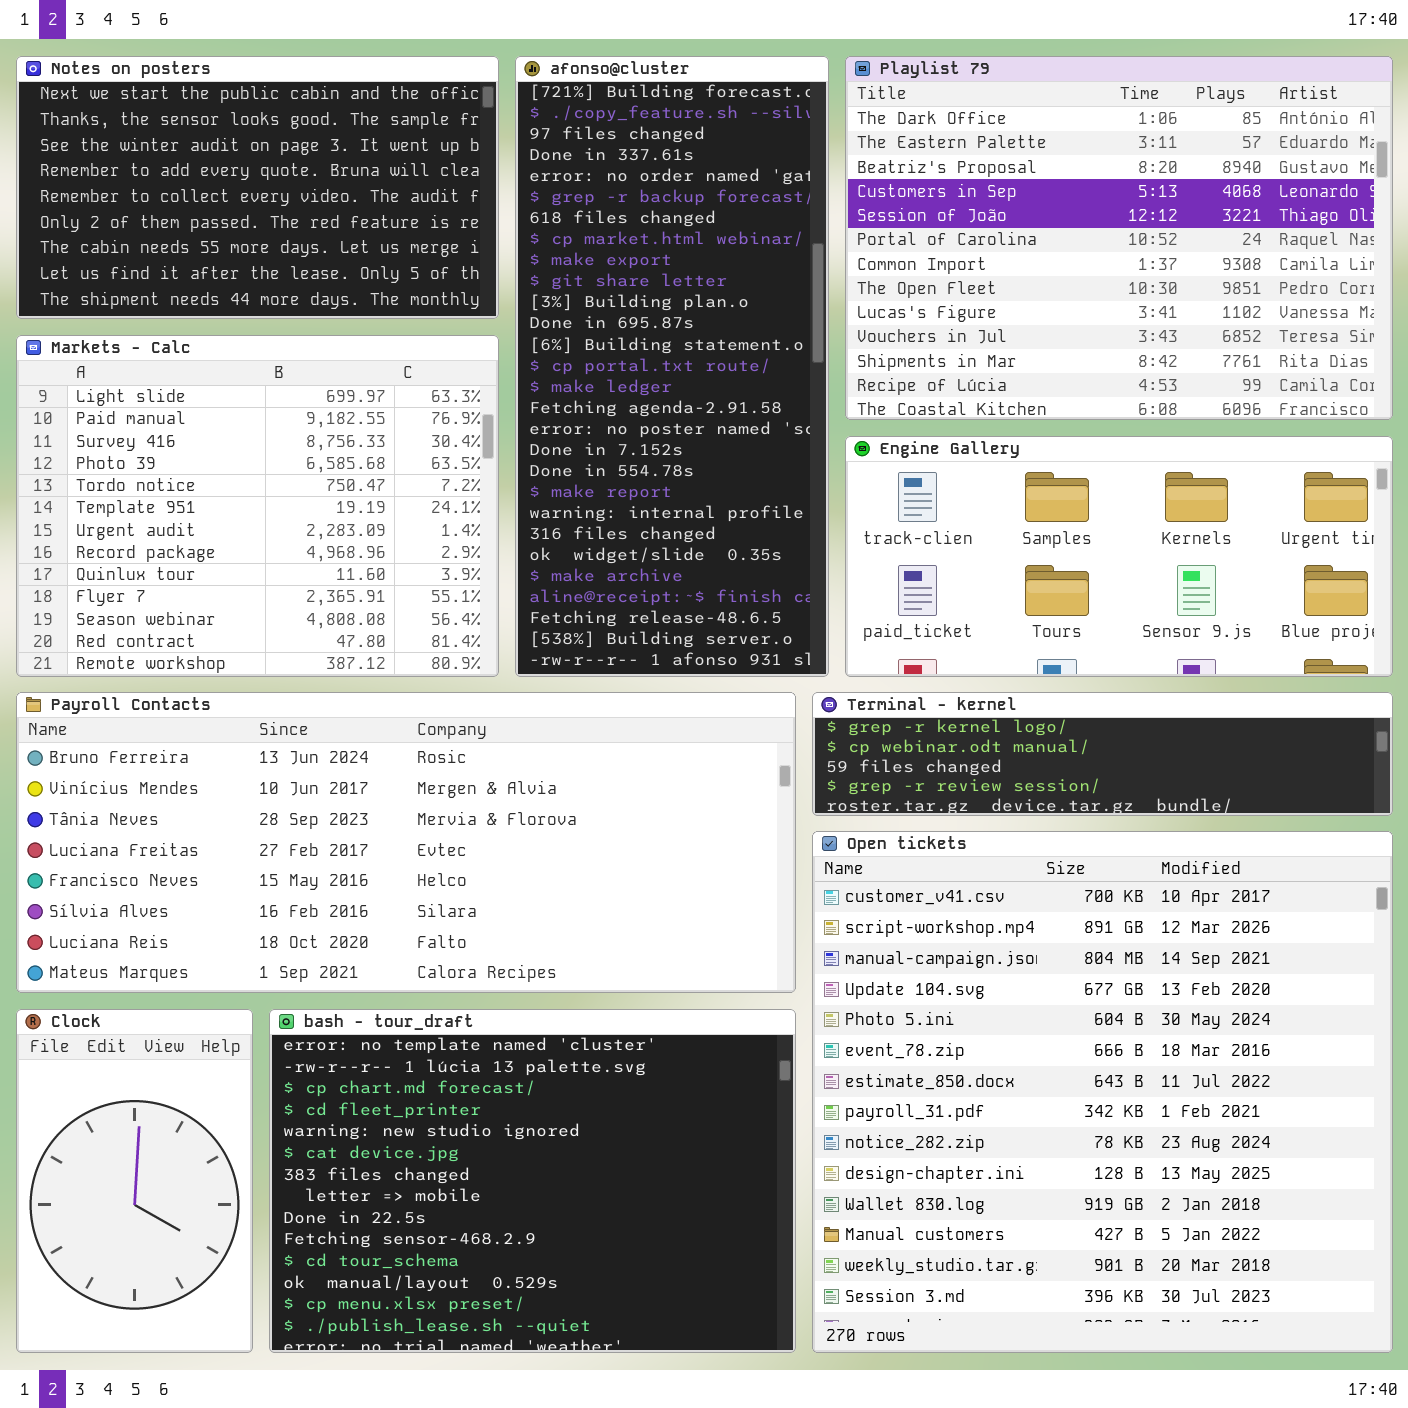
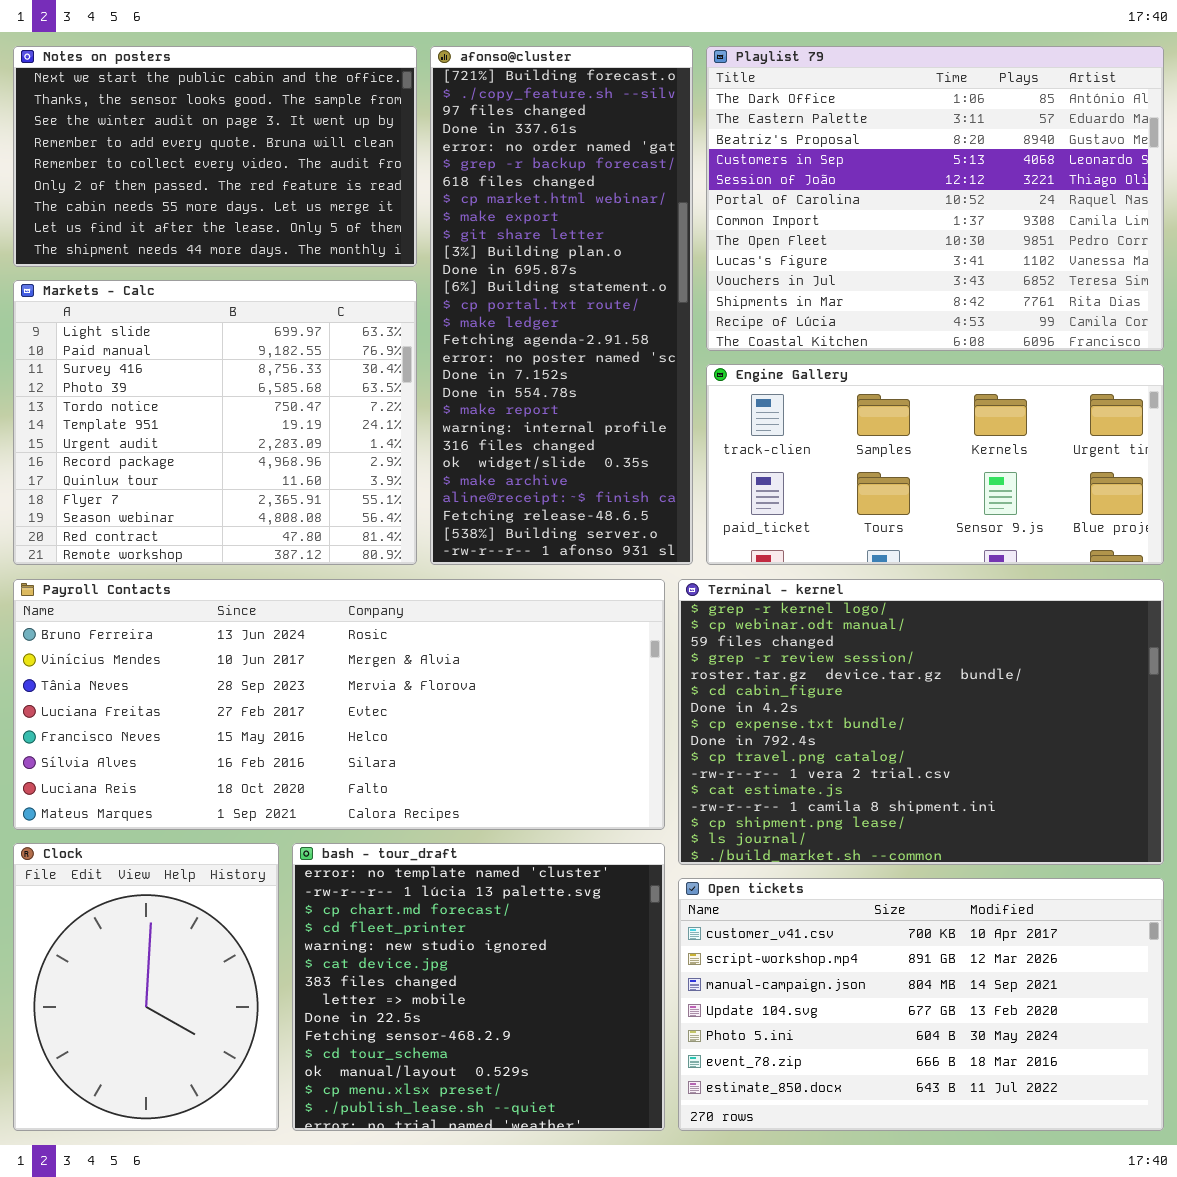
Terminal - kernel: [812,692,1393,816] -> [678,579,1164,865], resized
Open tickets: [812,831,1393,1353] -> [678,878,1164,1131], resized
Clock: [16,1009,253,1353] -> [13,843,279,1131], resized
bash - tour_draft: [269,1009,796,1353] -> [292,843,665,1131], resized

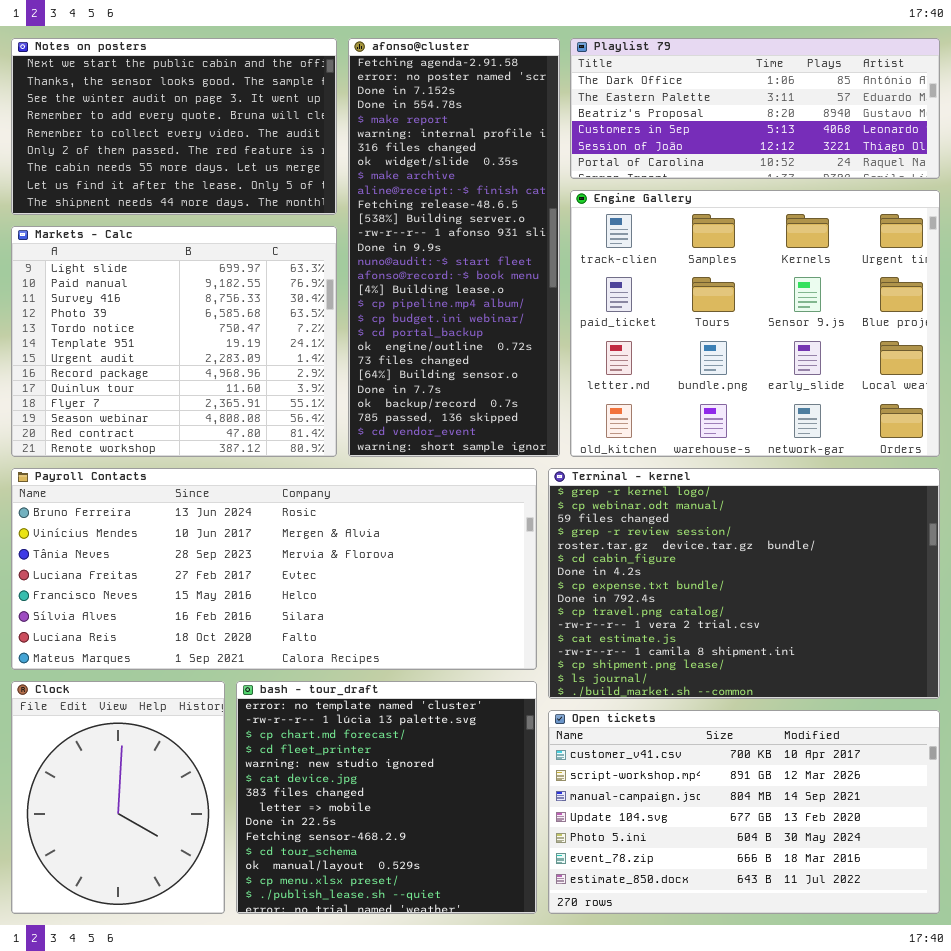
afonso@cluster: [430,46,693,565] -> [348,38,560,457], scrolled down 15 rows
Playlist 79: [706,46,1164,351] -> [570,38,940,179], resized
Engine Gallery: [706,364,1164,565] -> [570,190,940,457], resized

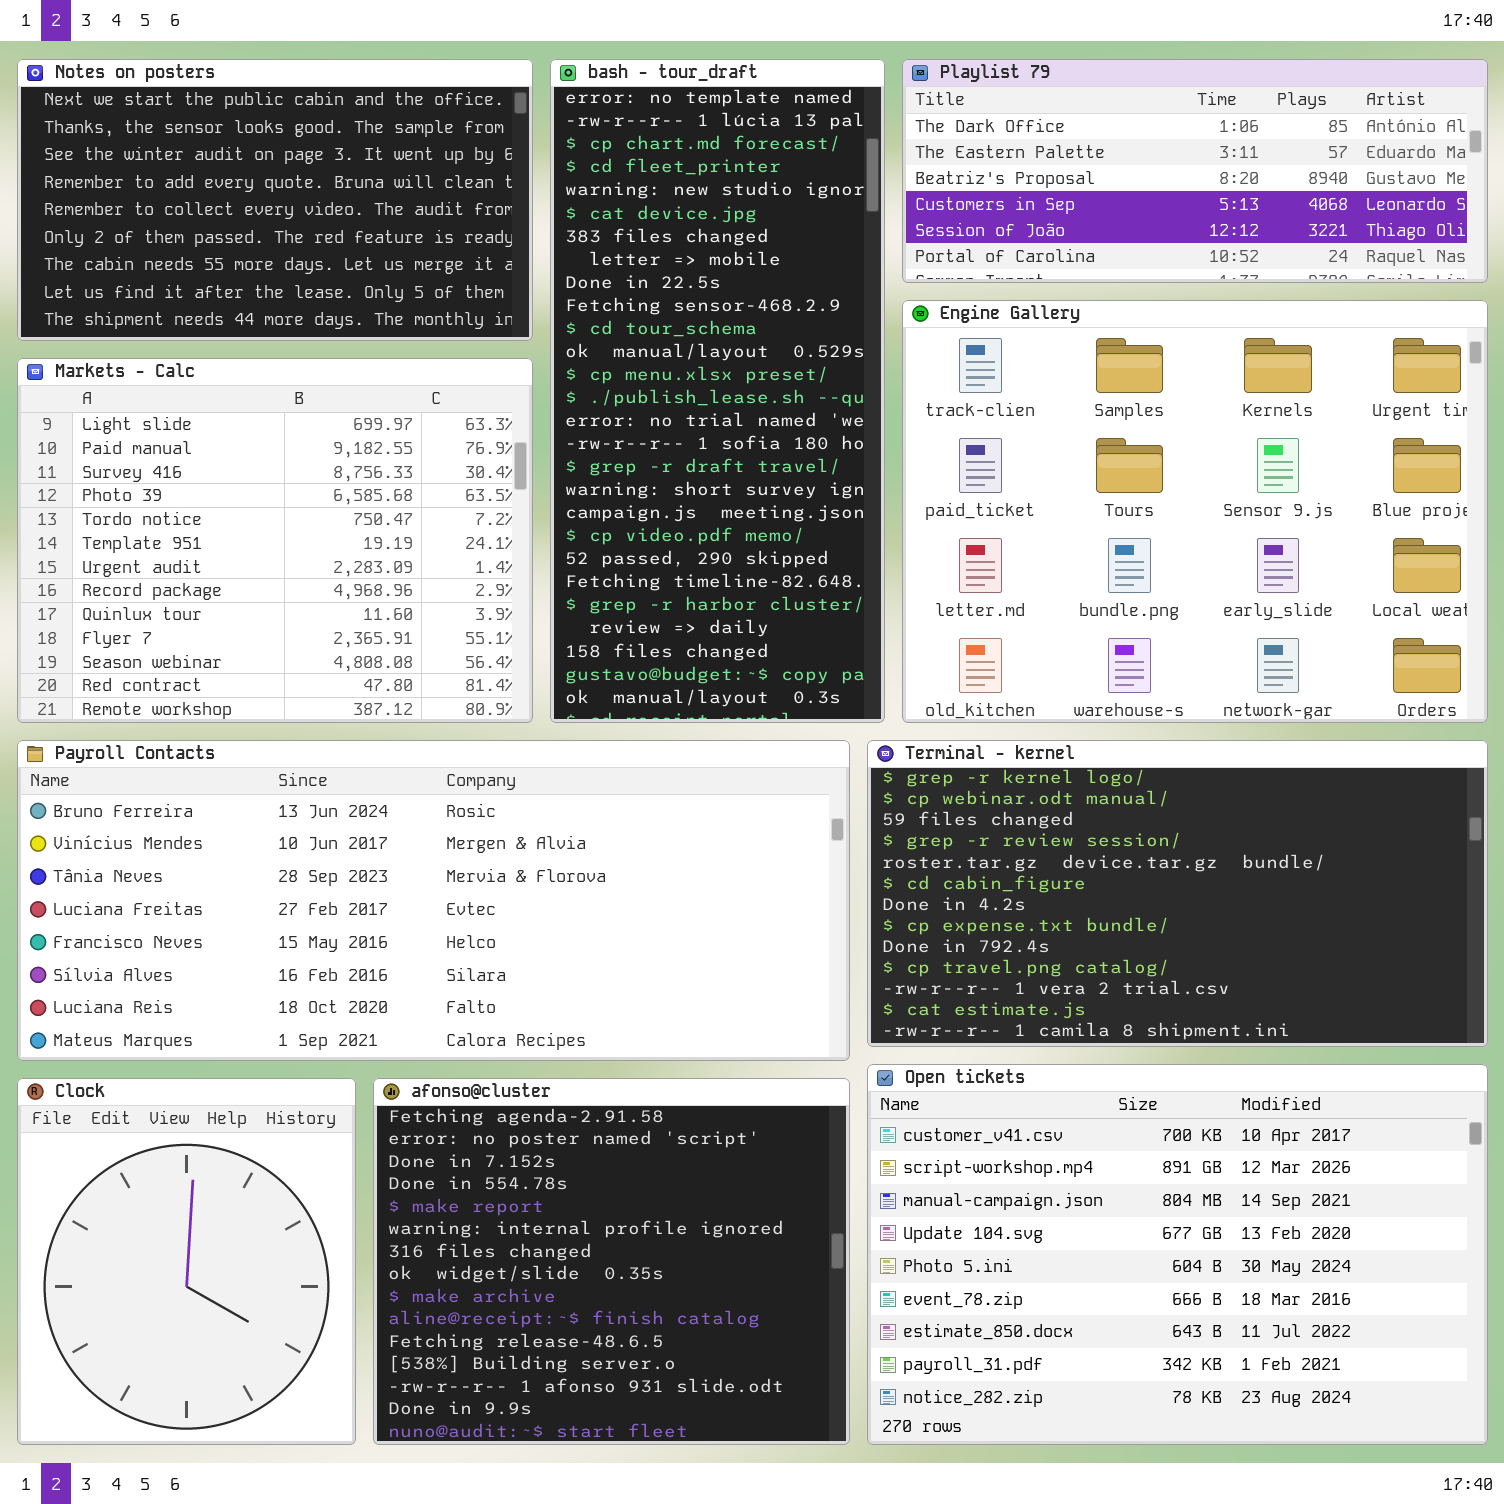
afonso@cluster: [348,38,560,457] -> [373,1078,850,1445], moved, resized
Terminal - kernel: [548,468,940,699] -> [867,740,1488,1047], resized
bash - tour_draft: [236,681,537,914] -> [550,59,885,723], moved, resized
Open tickets: [548,710,940,914] -> [867,1064,1488,1445], resized

